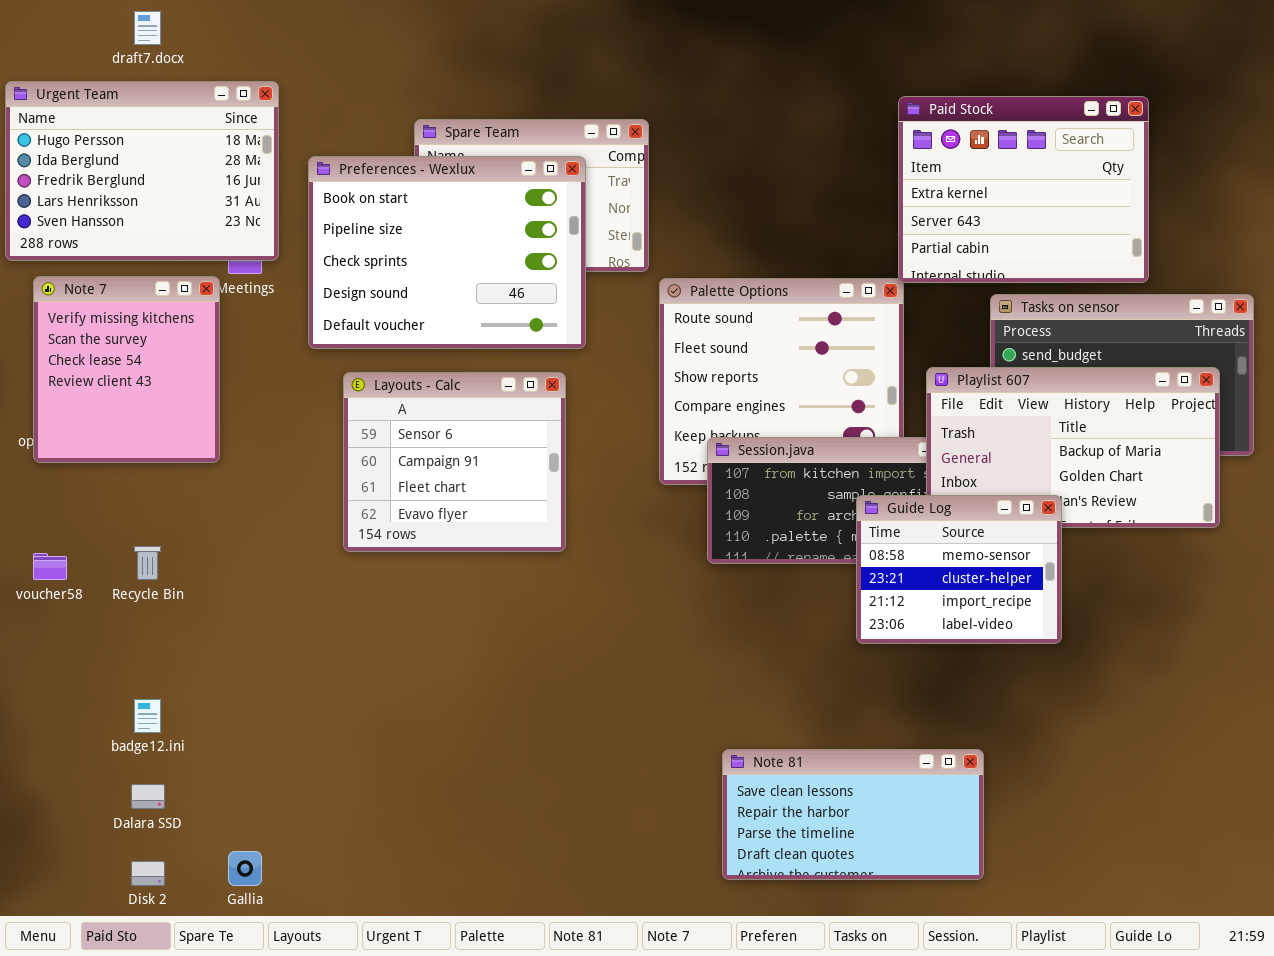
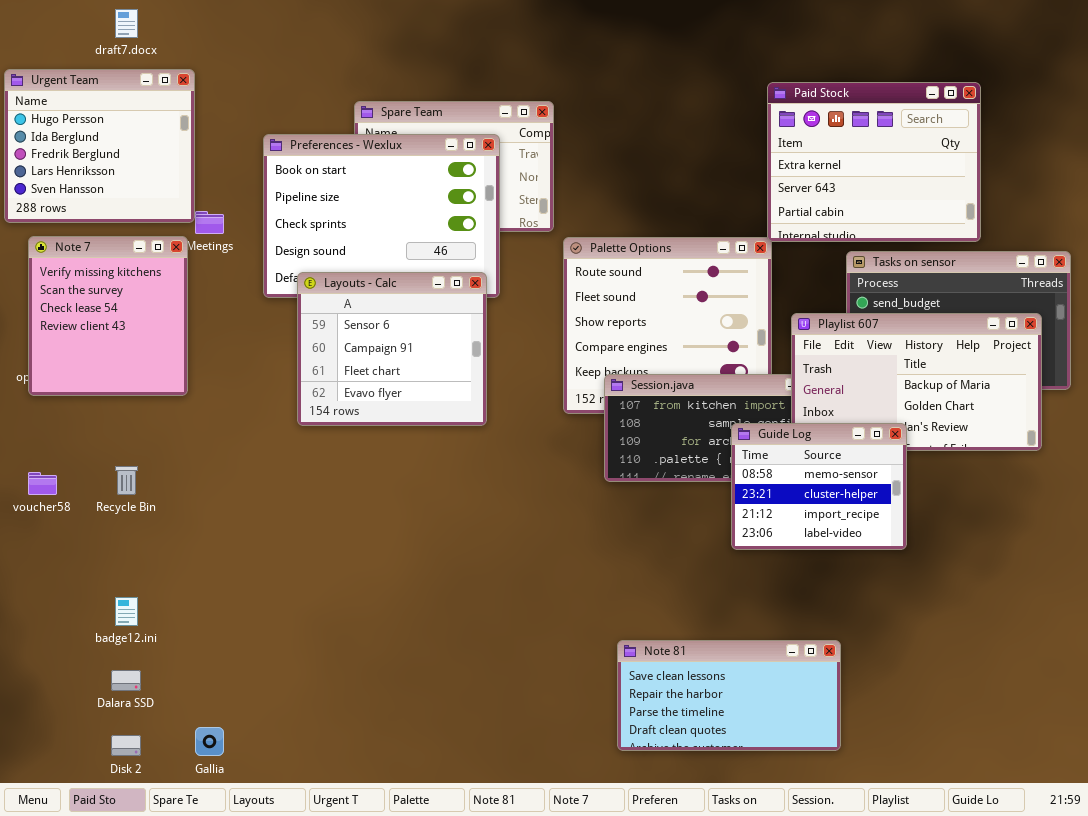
Urgent Team: [5,81,279,261] -> [4,69,195,223], resized
Layouts - Calc: [343,372,566,552] -> [297,272,487,426], moved

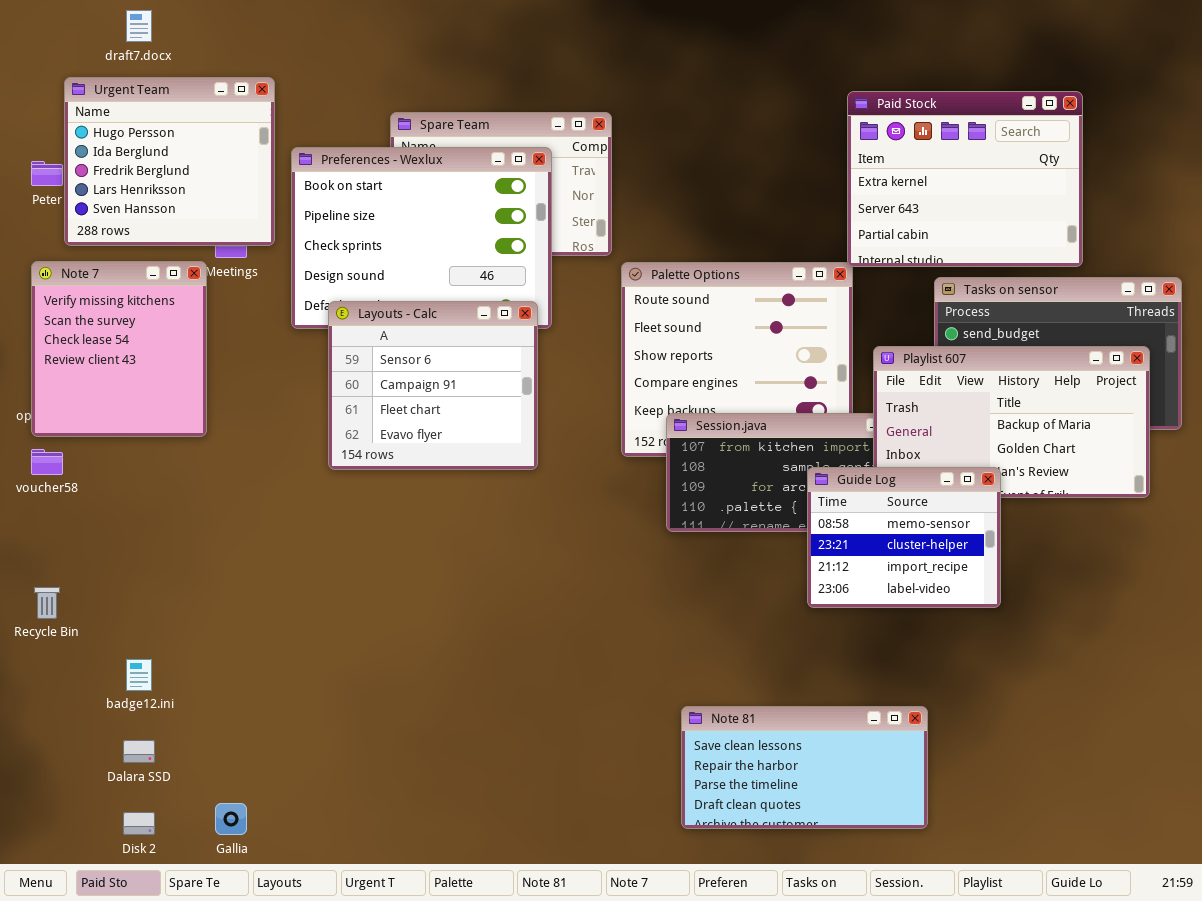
Urgent Team: [4,69,195,223] -> [64,77,275,246], moved
Recycle Bin: [115,466,138,495] -> [34,587,60,619], moved
voucher58: [28,472,57,495] -> [31,449,63,475], moved

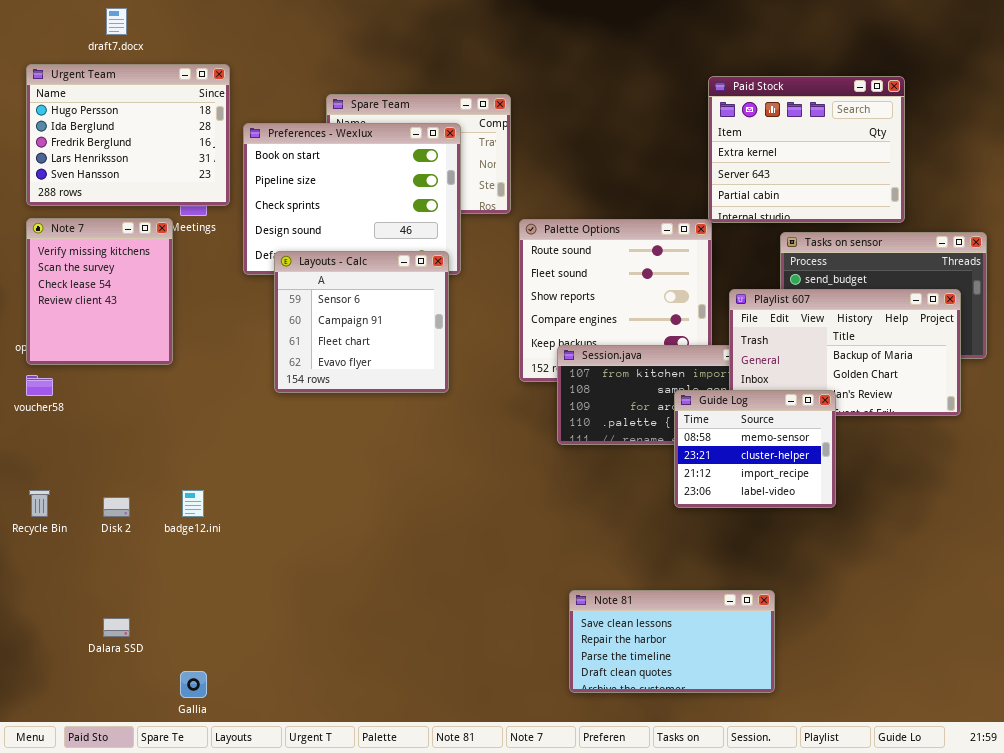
Urgent Team: [64,77,275,246] -> [26,64,230,206], resized
badge12.ini: [126,659,152,691] -> [182,490,204,517], moved
Disk 2: [123,812,155,835] -> [103,497,130,517], moved

